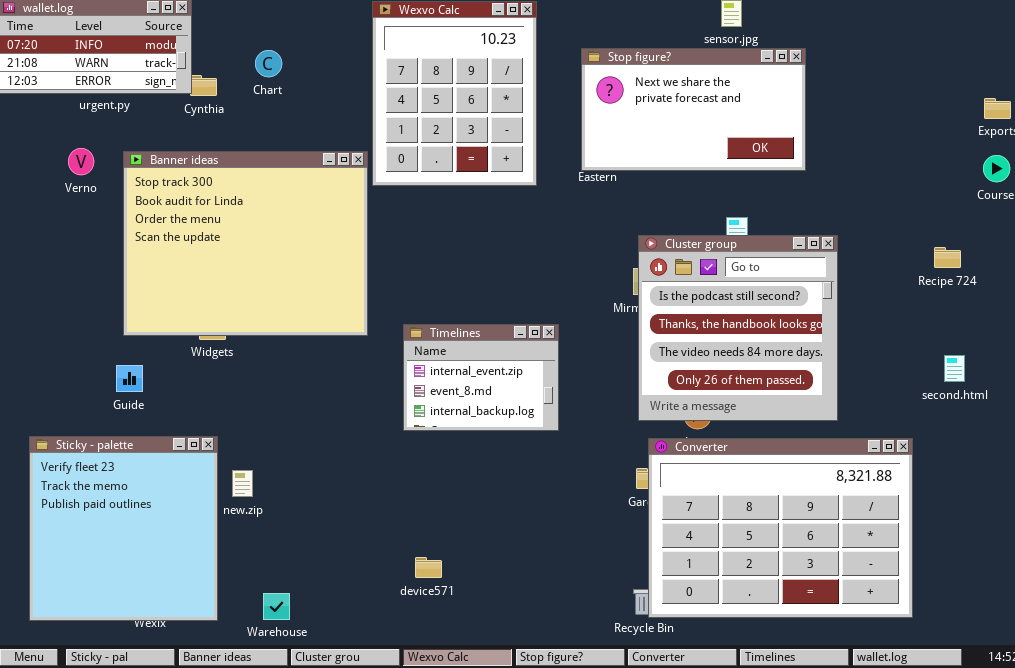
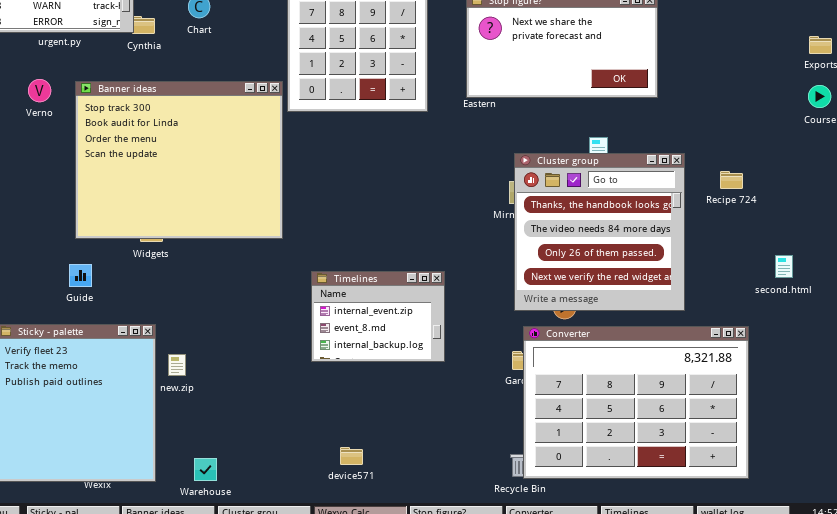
Cluster group: [638,235,838,421] -> [514,153,685,311], scrolled down 1 row
Recipe 724: [934,247,961,268] -> [720,171,743,189], moved
Timelines: [403,324,559,431] -> [311,271,445,362], moved
device571: [415,557,442,578] -> [340,447,363,465], moved

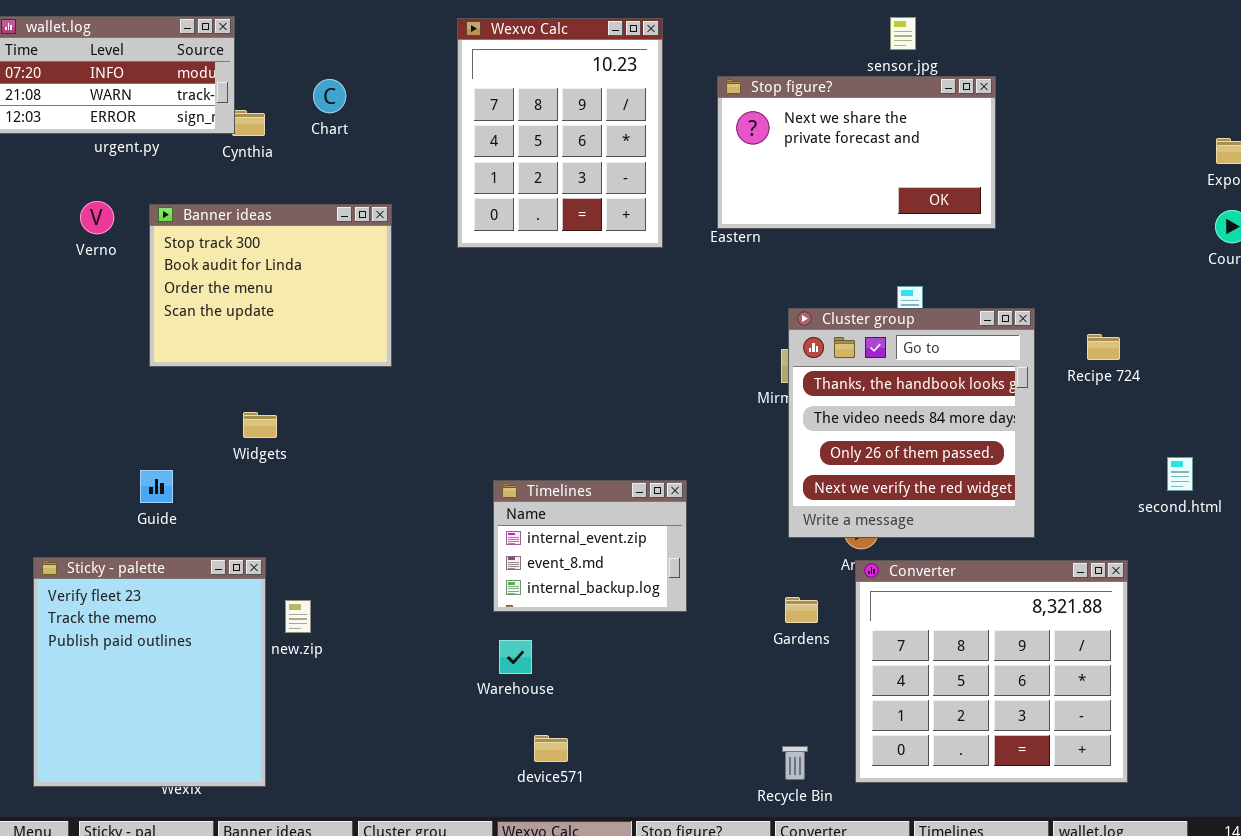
Banner ideas: [75,81,283,239] -> [149,204,392,367], resized
Converter: [523,326,749,479] -> [855,560,1128,783], resized
Warehouse: [194,458,217,481] -> [499,640,532,674], moved

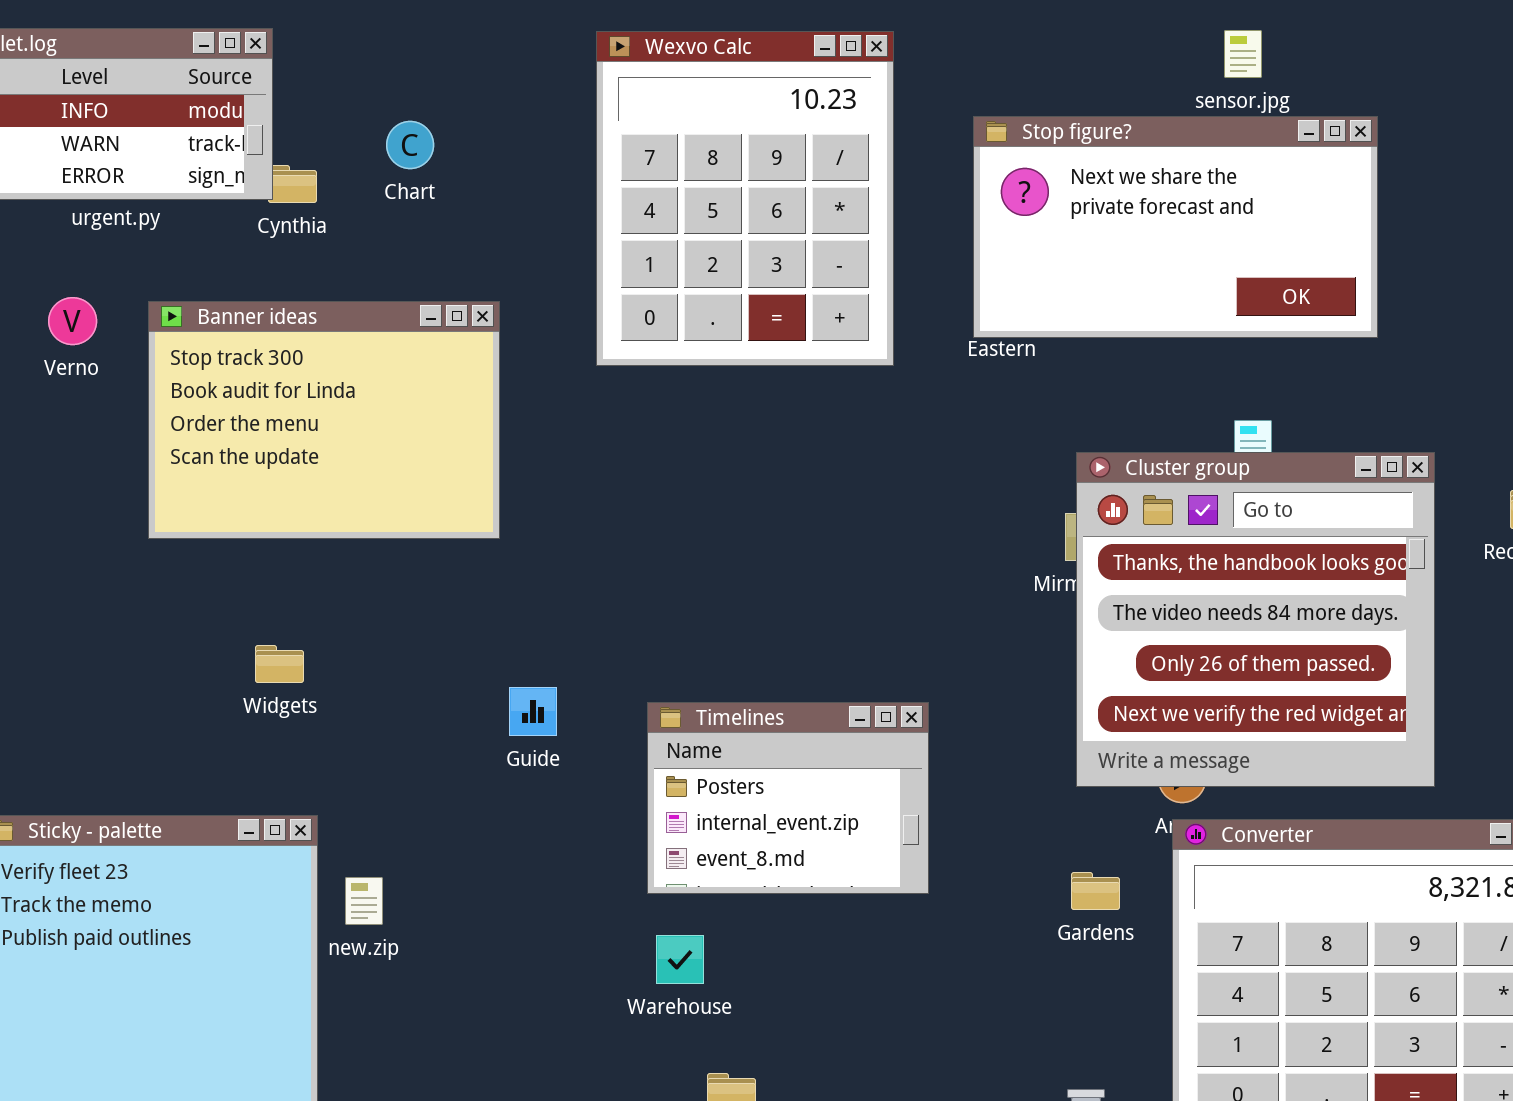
Widgets: [243,412,277,438] -> [255,645,304,683], moved
Guide: [140,470,173,503] -> [509,687,557,736], moved
Timelines: [493,480,687,612] -> [647,702,929,894], scrolled up 1 row

